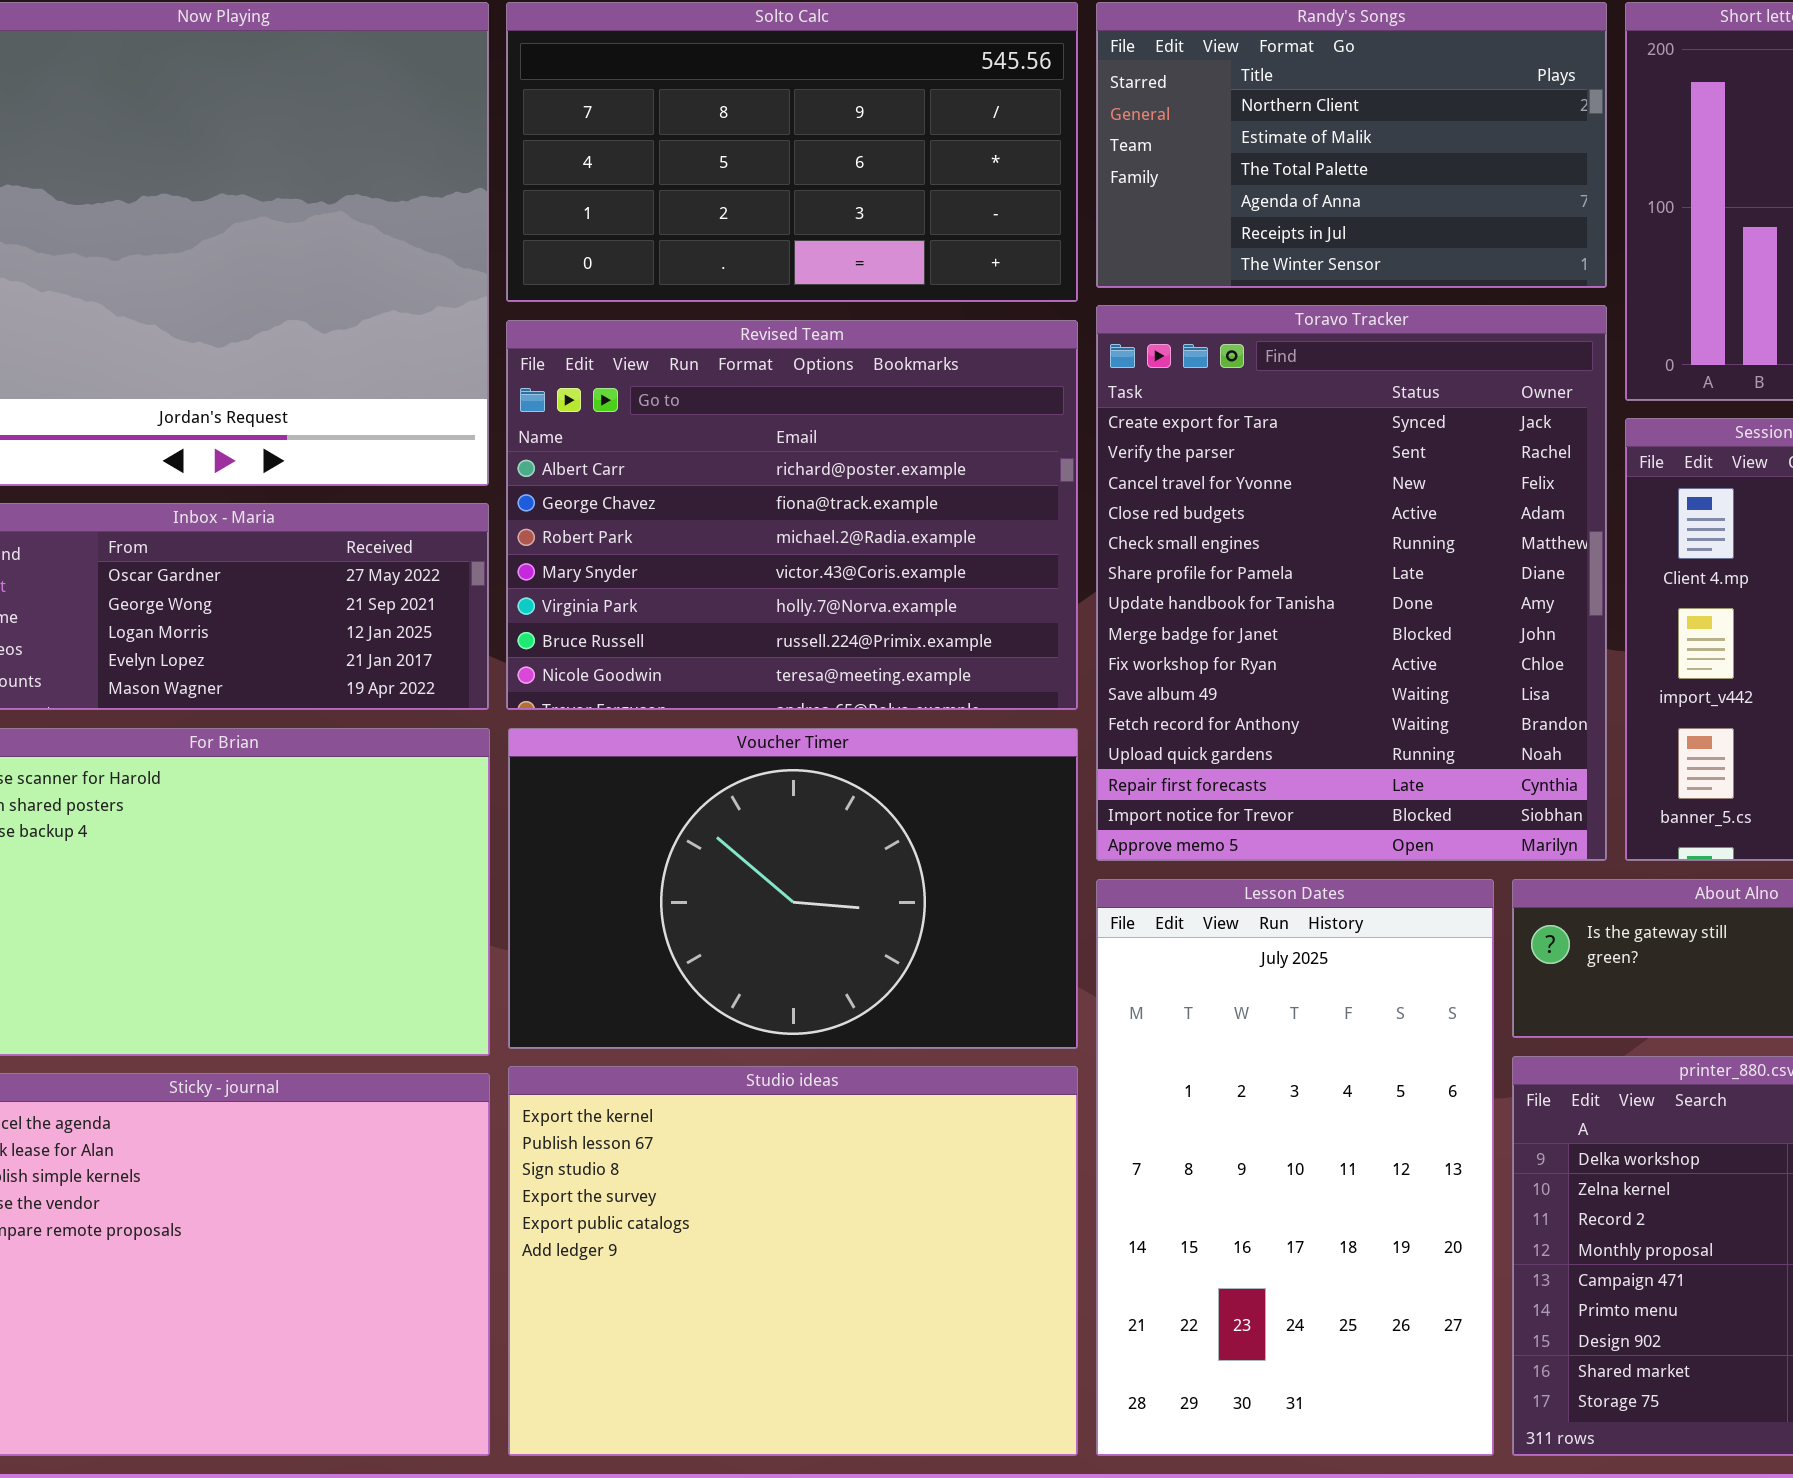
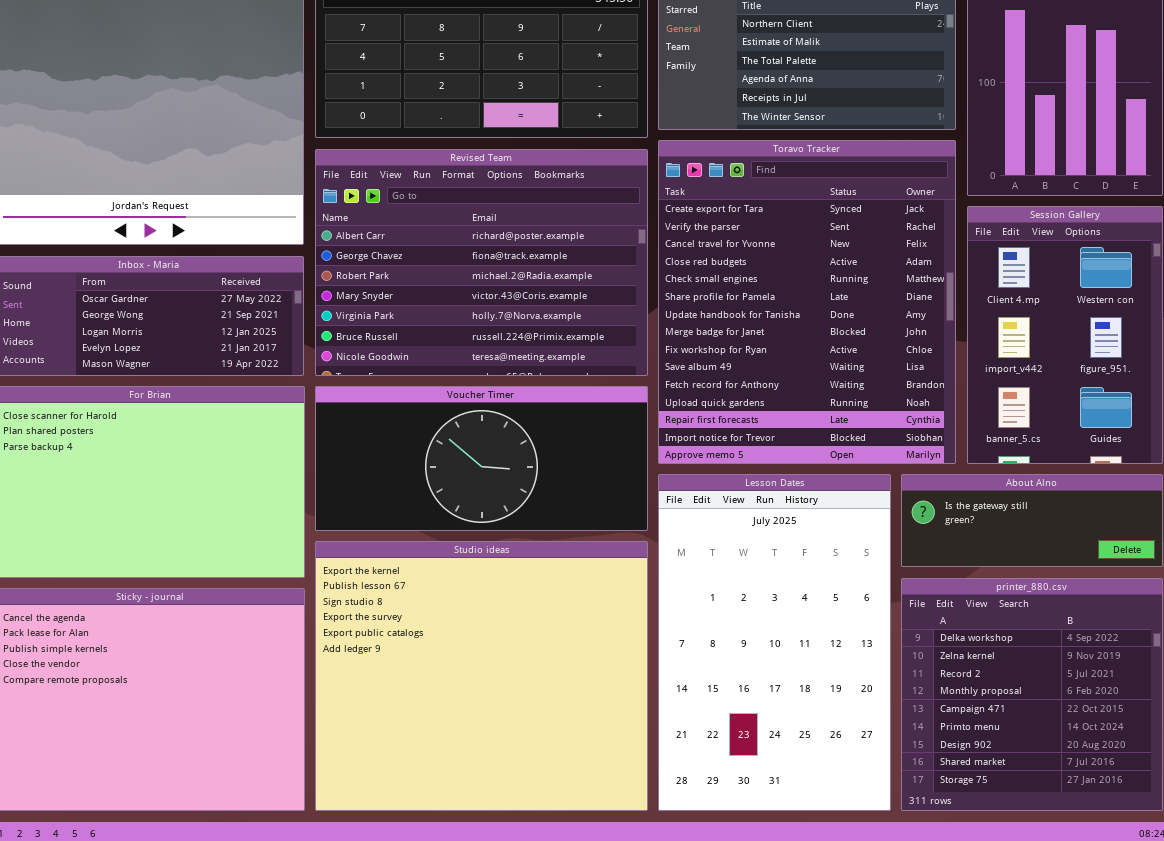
Voucher Timer: [508,728,1078,1049] -> [315,386,648,531], resized
Studio ideas: [508,1066,1078,1456] -> [315,541,648,811], resized

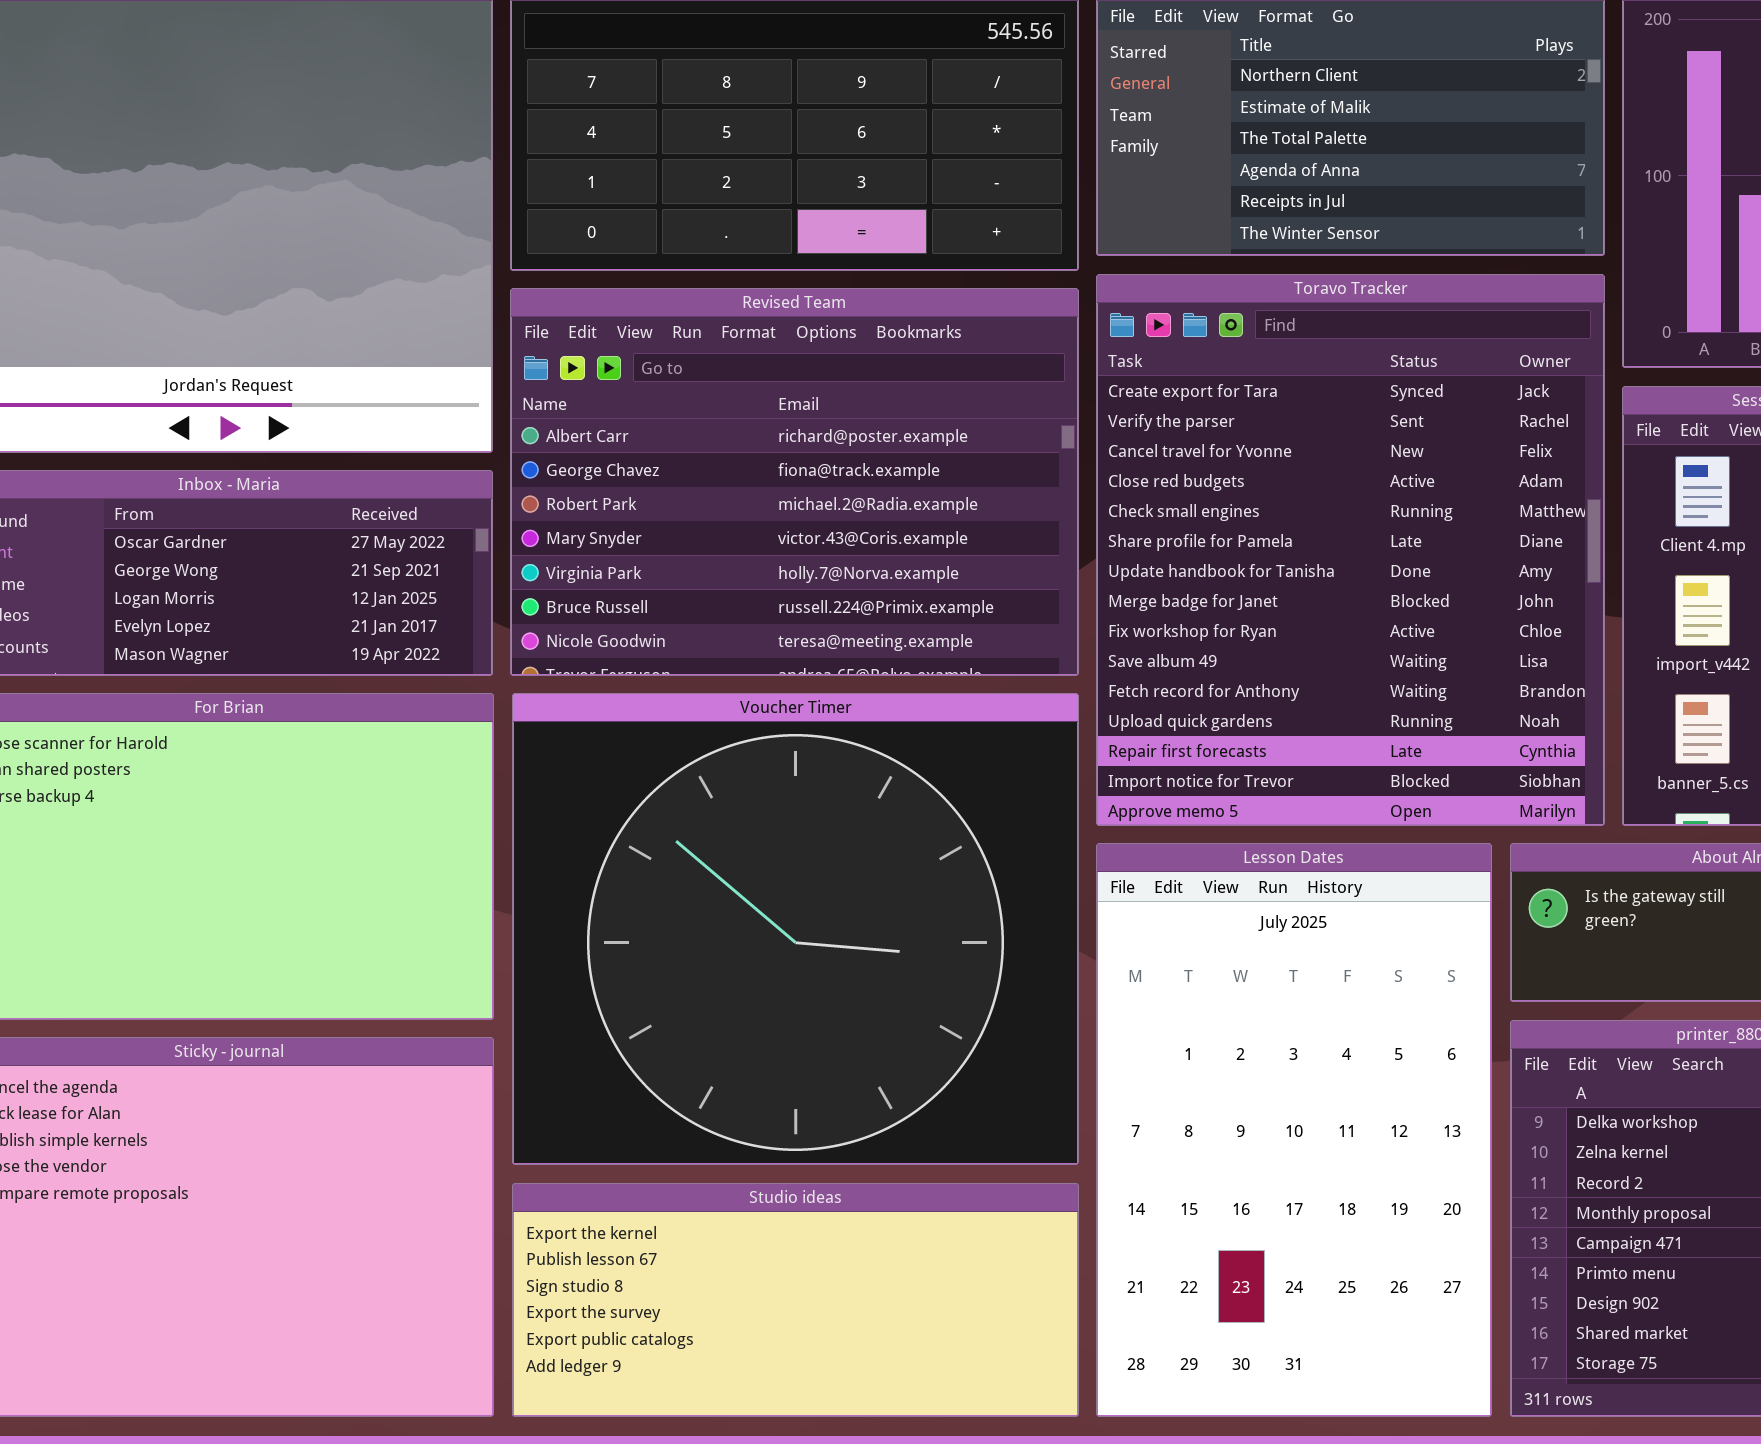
Voucher Timer: [315,386,648,531] -> [512,693,1079,1165], resized
Studio ideas: [315,541,648,811] -> [512,1183,1079,1417], resized

